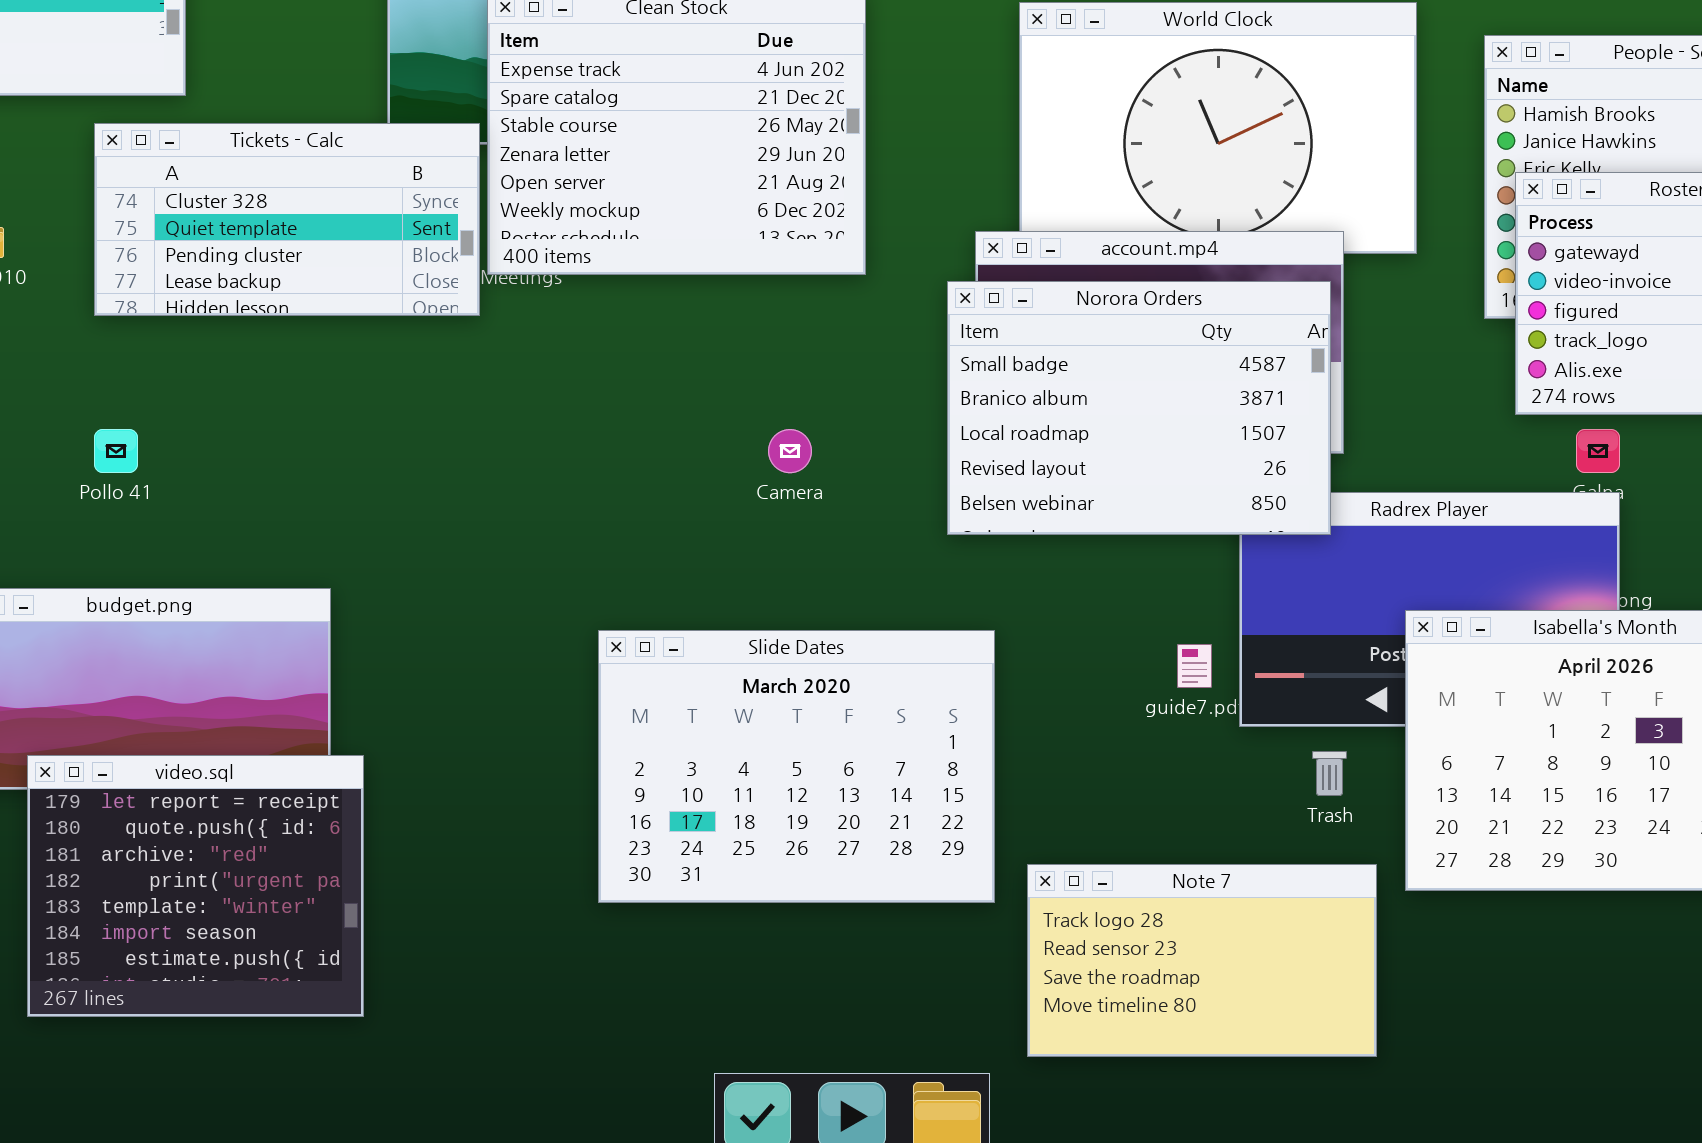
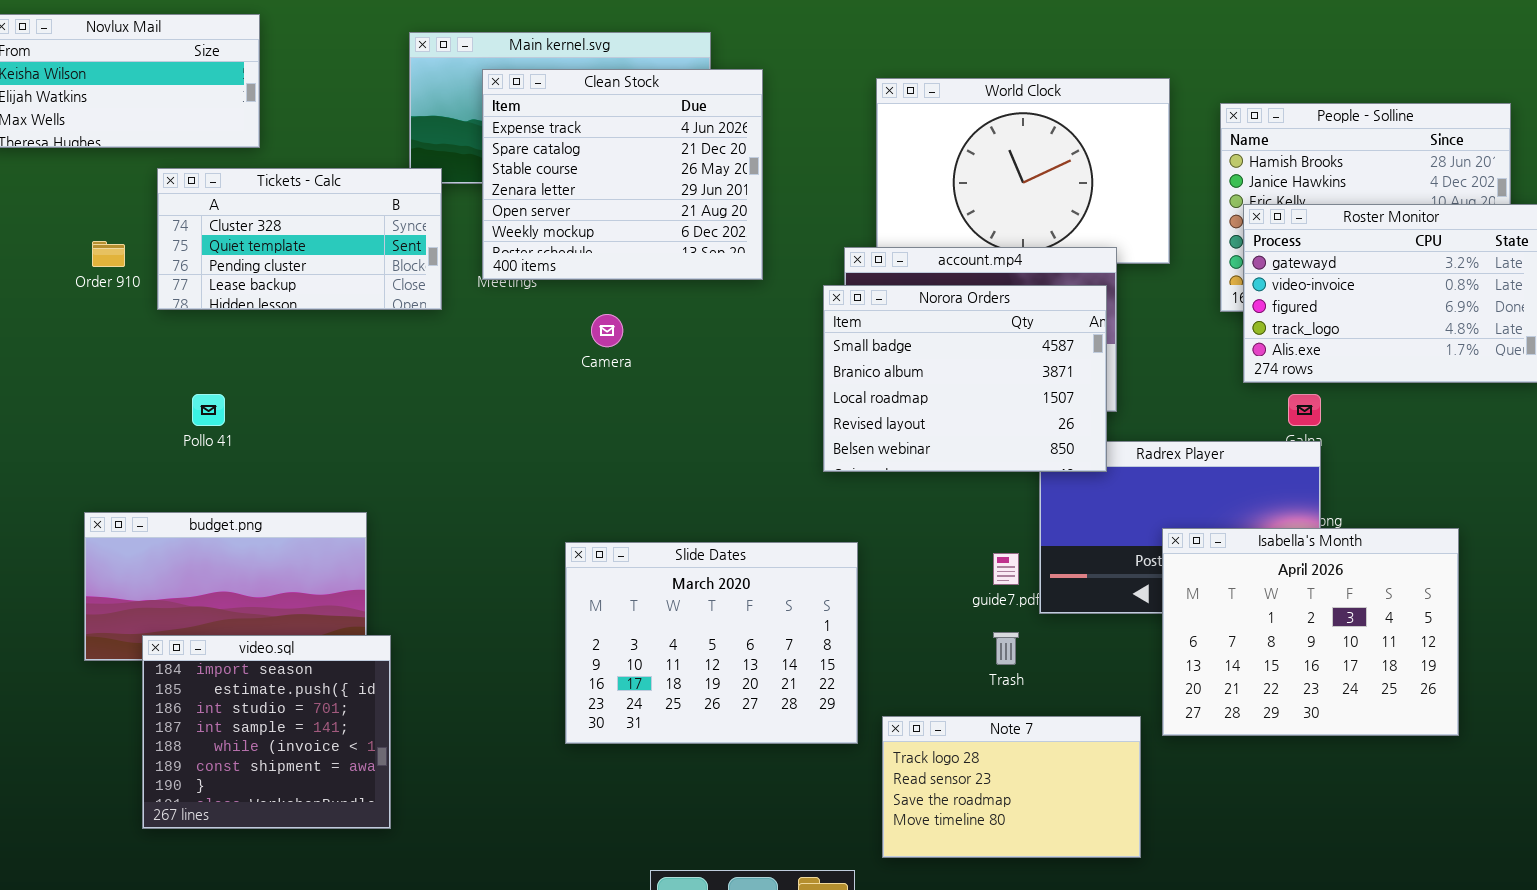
Tickets - Calc: [94,123,480,316] -> [157,168,442,310], moved
Camera: [768,429,812,473] -> [591,314,623,347], moved
Trash: [1312,751,1347,796] -> [993,632,1019,665], moved
video.sql: [27,755,364,1017] -> [142,635,391,829], scrolled down 5 rows

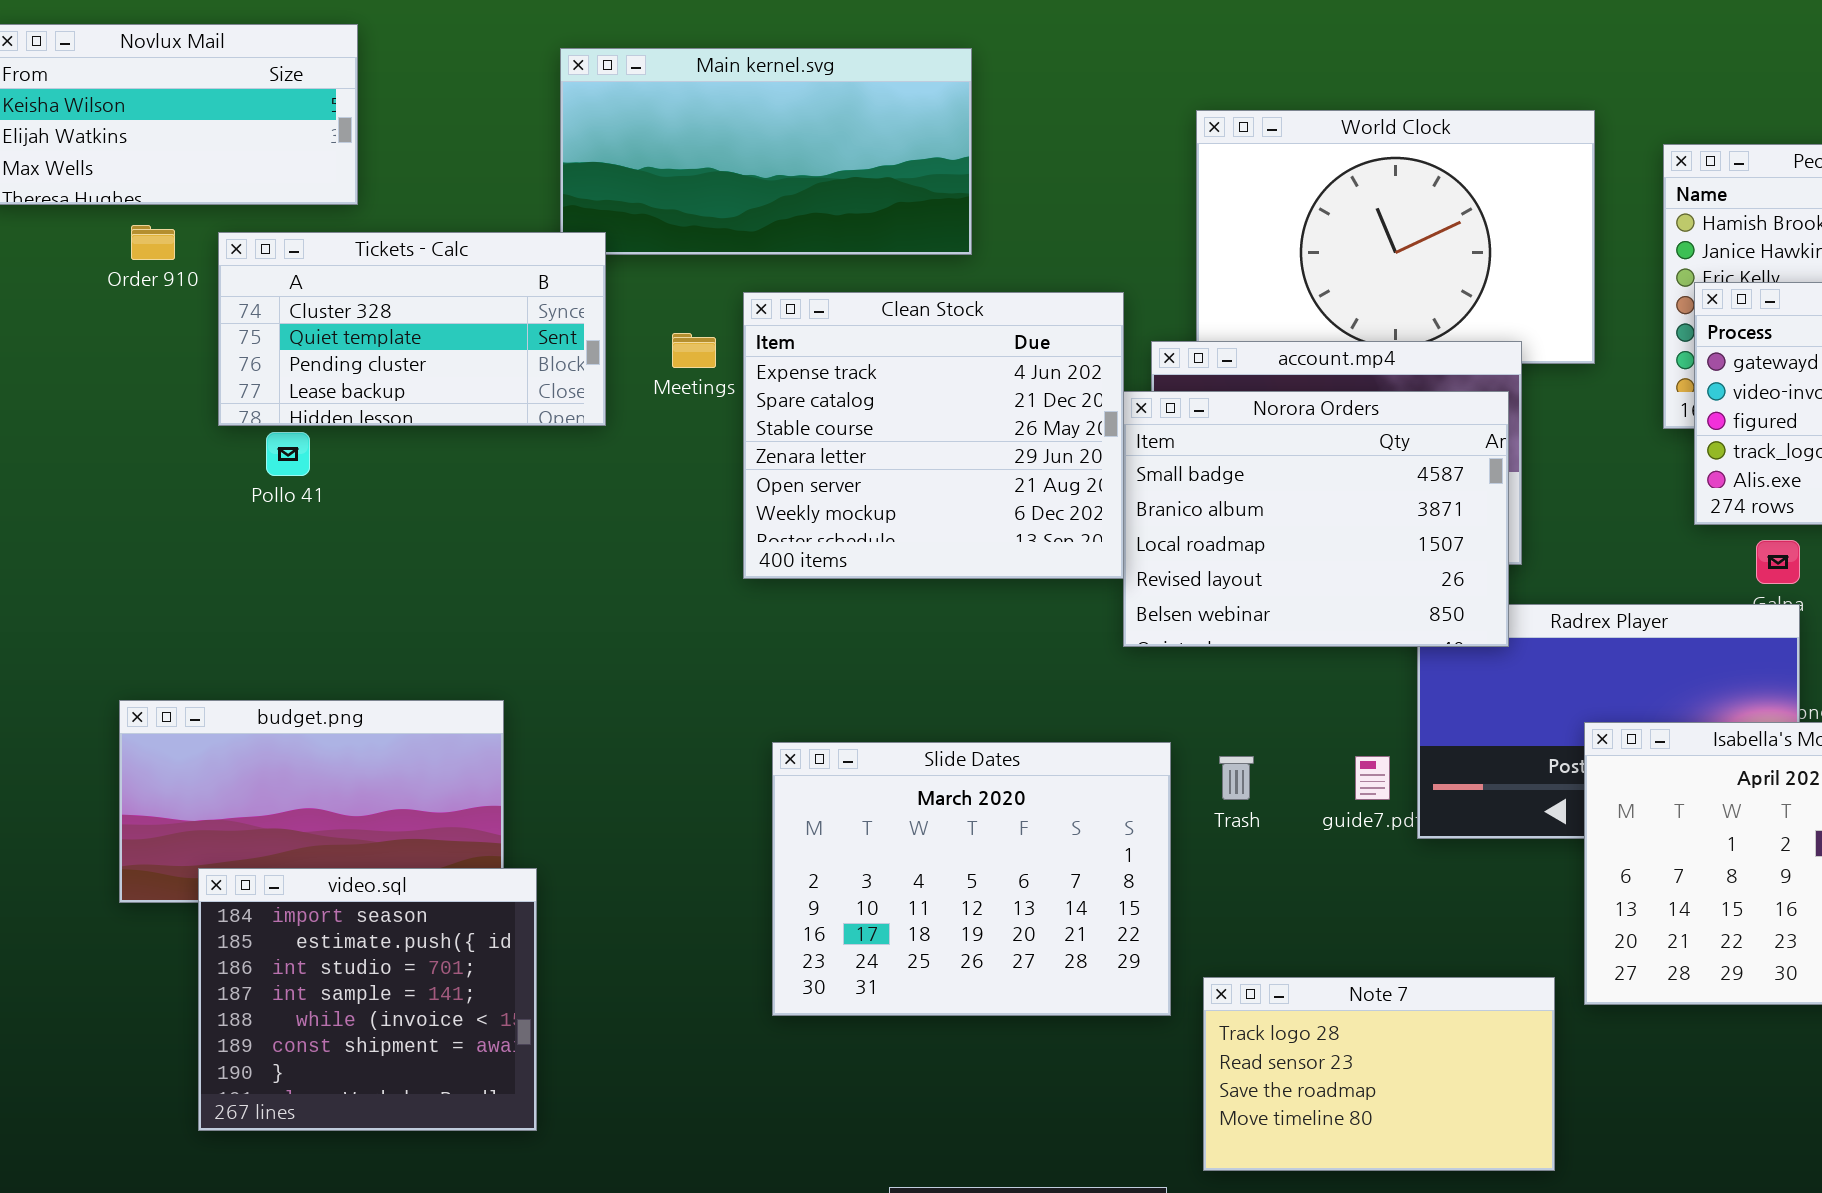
Clean Stock: [482,69,763,280] -> [743,292,1124,579], moved
Order 910: [92,241,125,267] -> [131,225,175,260], moved
Pollo 41: [192,394,225,426] -> [266,432,310,476], moved
Trash: [993,632,1019,665] -> [1219,756,1254,800], moved

